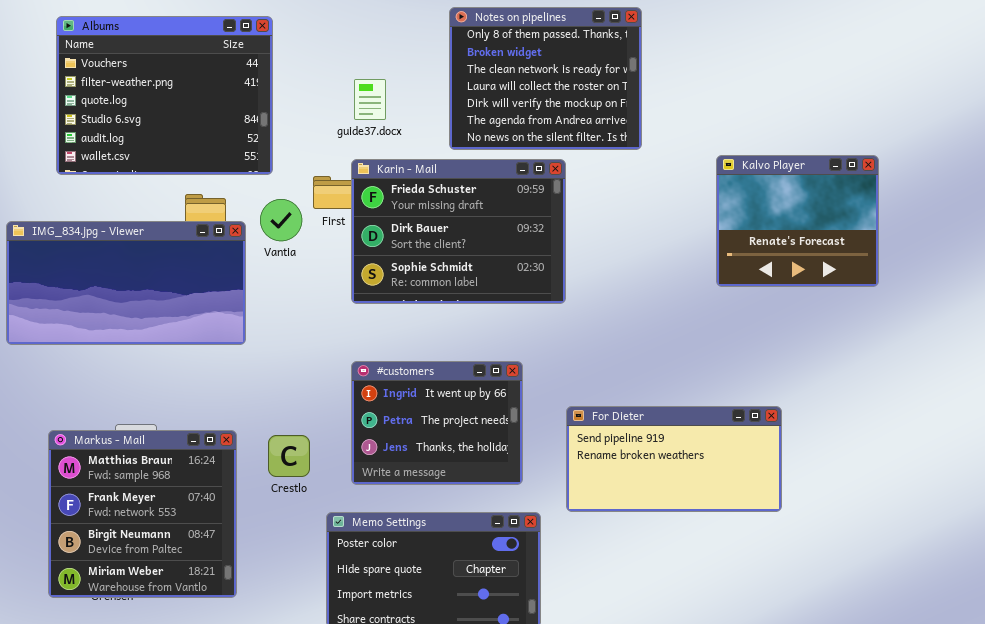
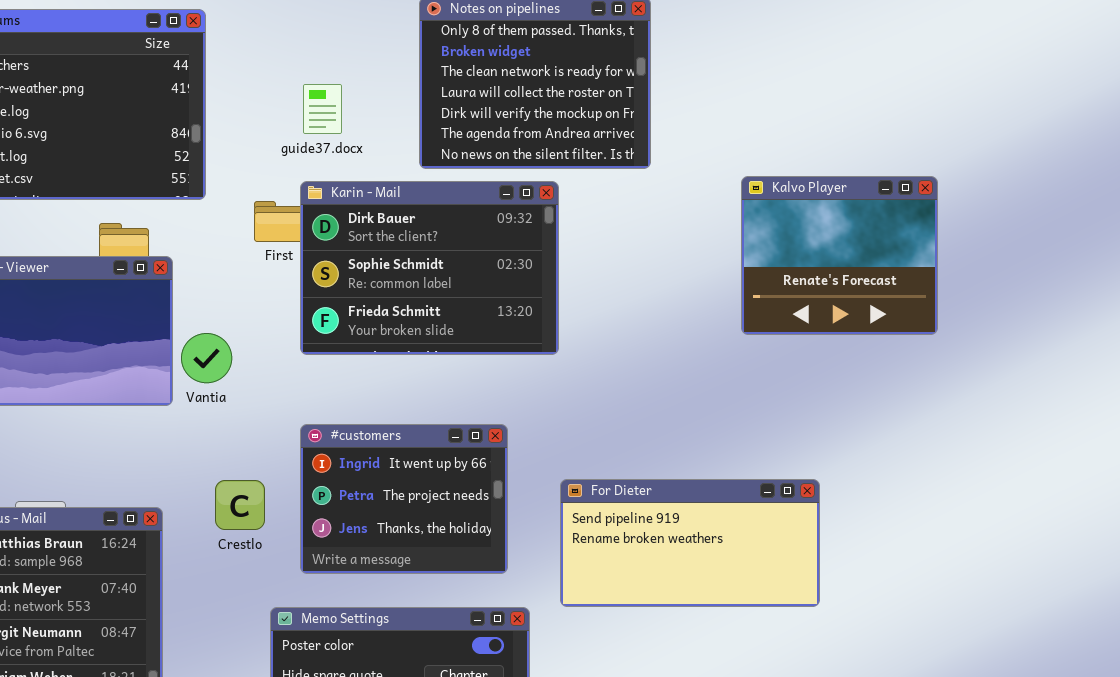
Karin - Mail: [351,159,566,304] -> [300,181,559,355], scrolled down 1 row
Vantia: [260,199,302,241] -> [181,333,232,383], moved
Crestlo: [268,435,310,477] -> [215,480,265,530], moved

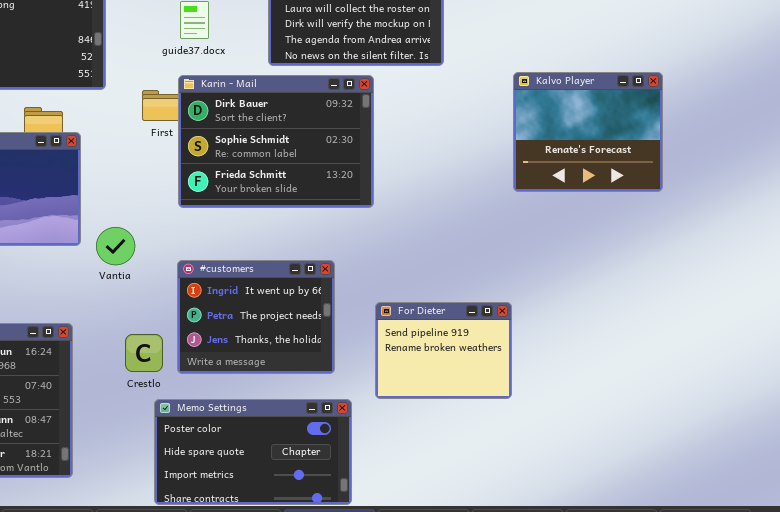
Vantia: [181,333,232,383] -> [96,227,135,265], moved
For Dieter: [560,479,820,607] -> [375,302,512,399], resized
Crestlo: [215,480,265,530] -> [125,334,163,372], moved

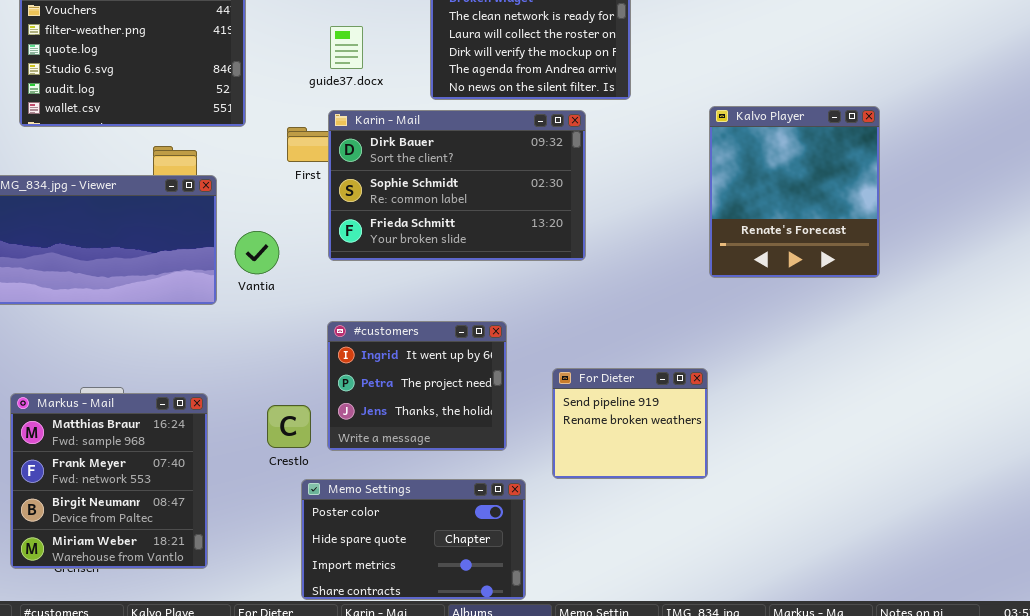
Kalvo Player: [513,72,663,192] -> [709,106,880,278], resized
Karin - Mail: [178,75,374,208] -> [328,110,586,261], resized
Vantia: [96,227,135,265] -> [235,231,279,274], moved

